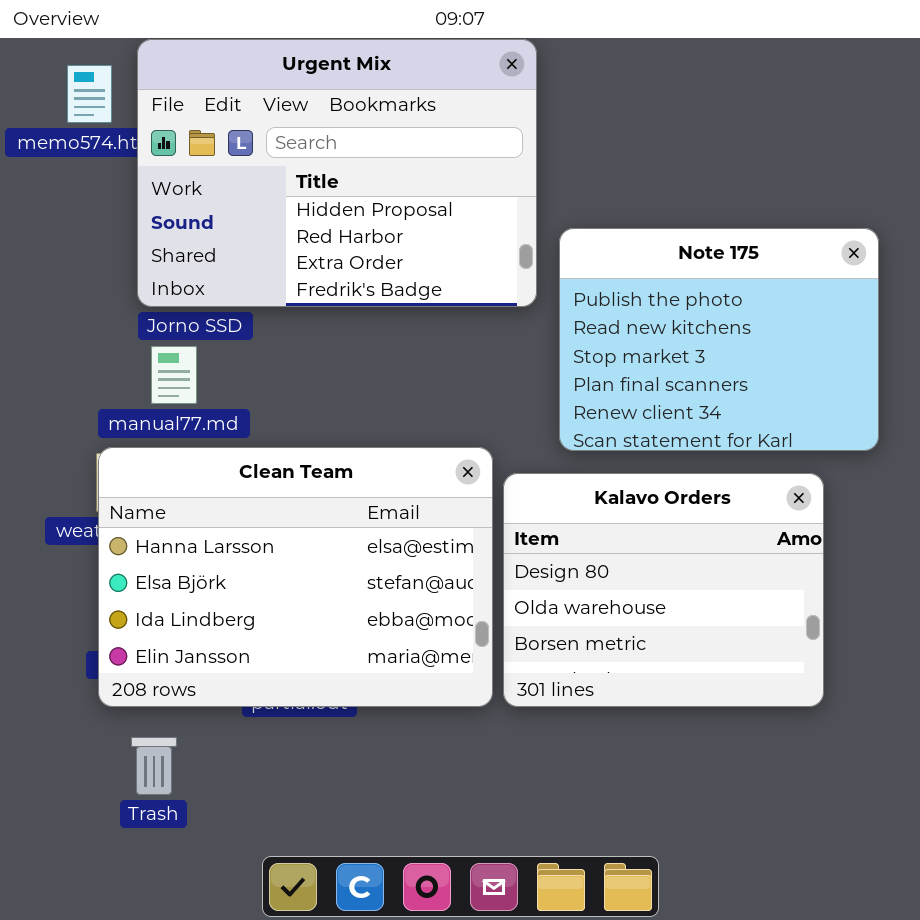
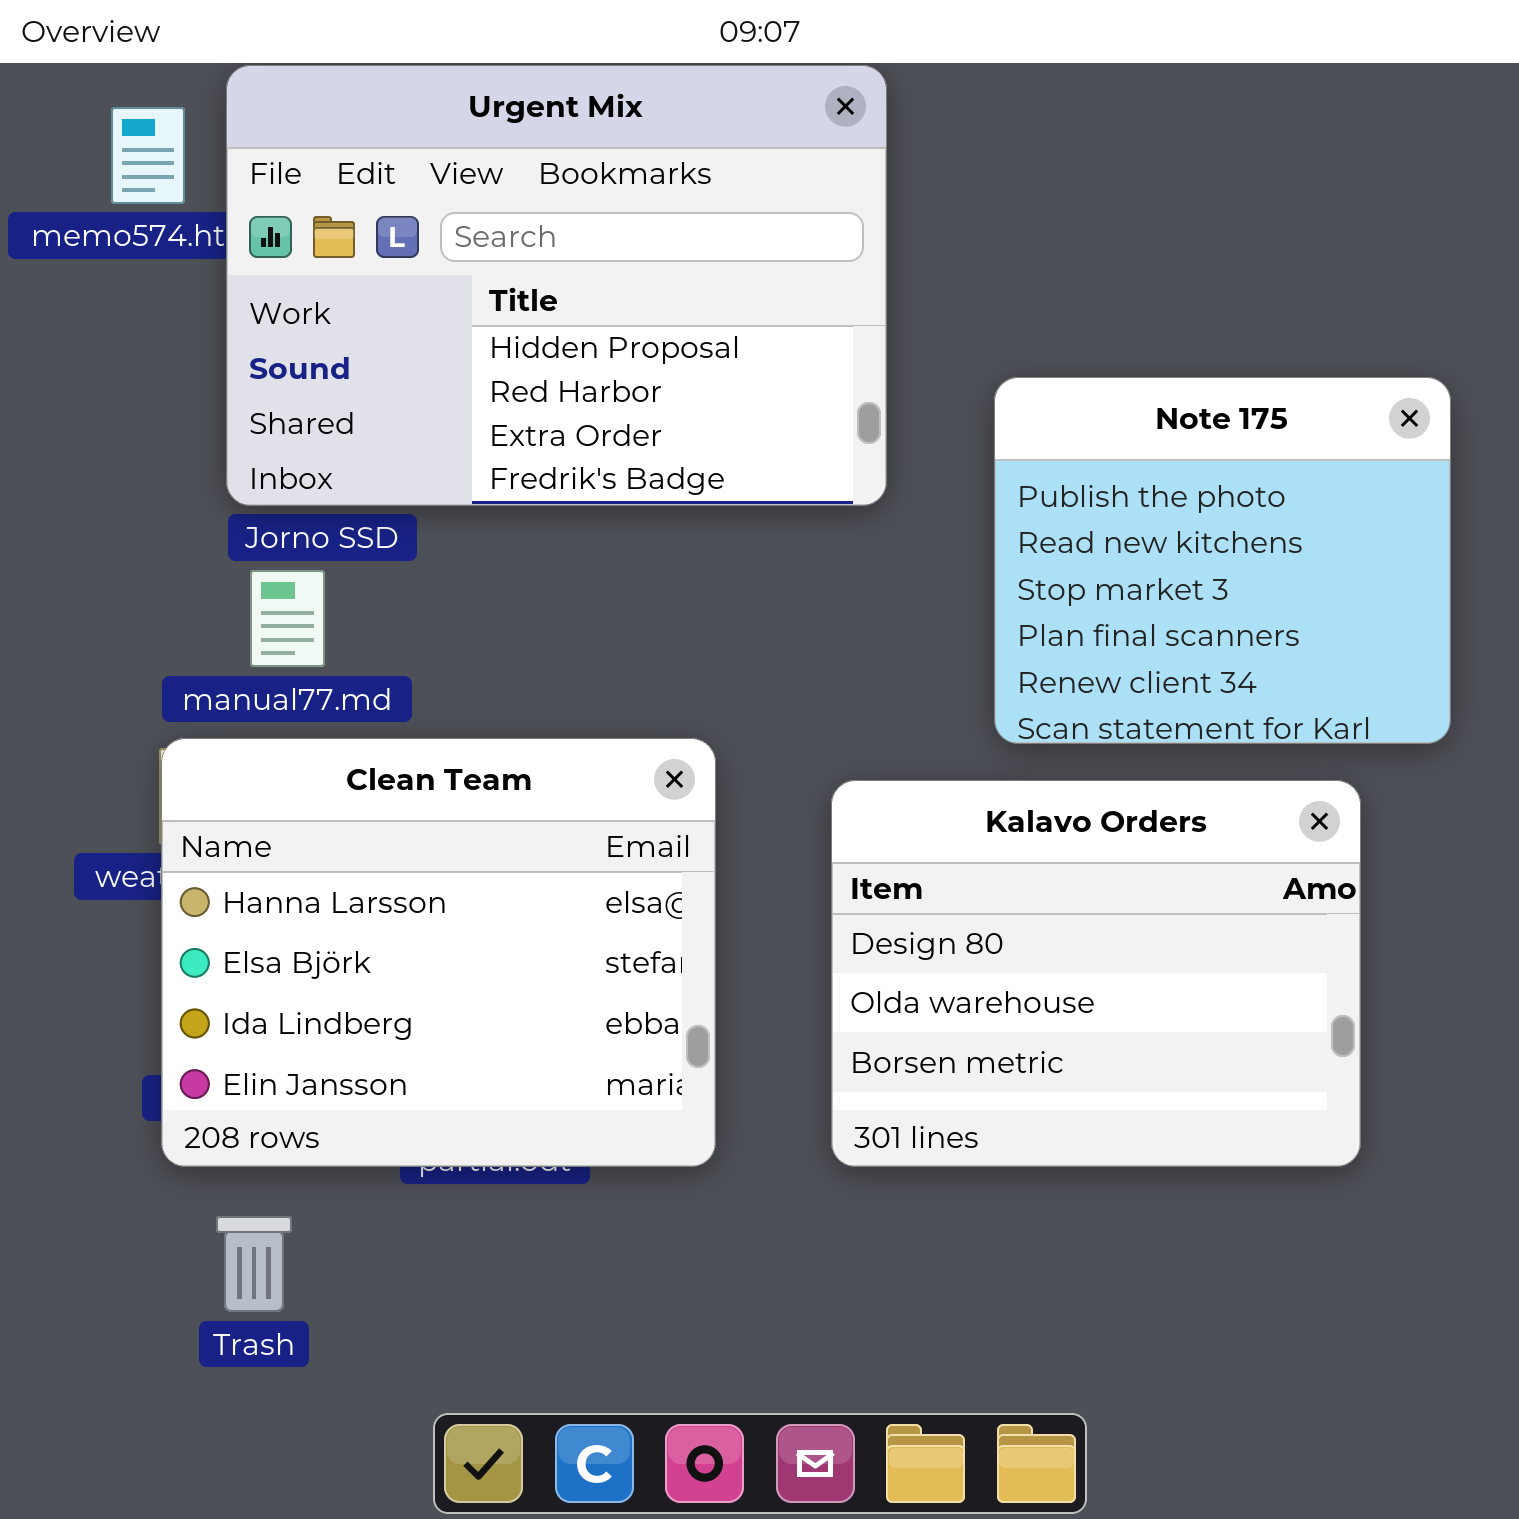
Note 175: [559,228,879,451] -> [994,377,1451,744], resized
Clean Team: [98,447,493,707] -> [161,738,716,1167], resized

